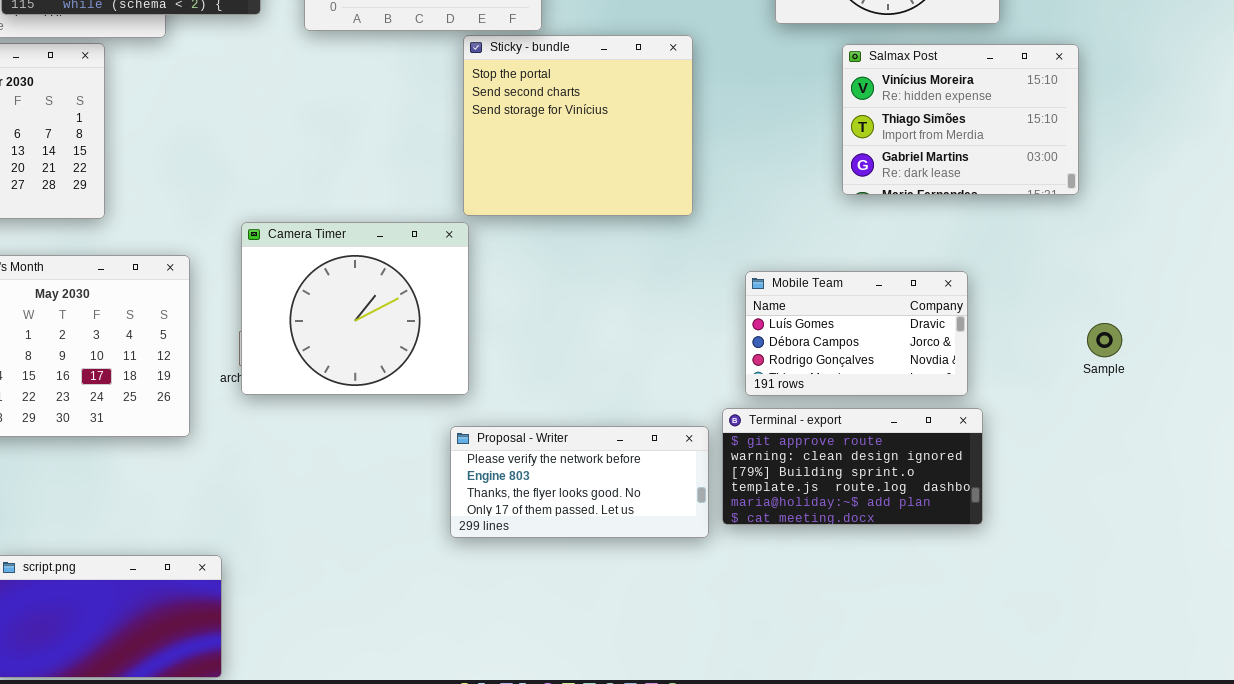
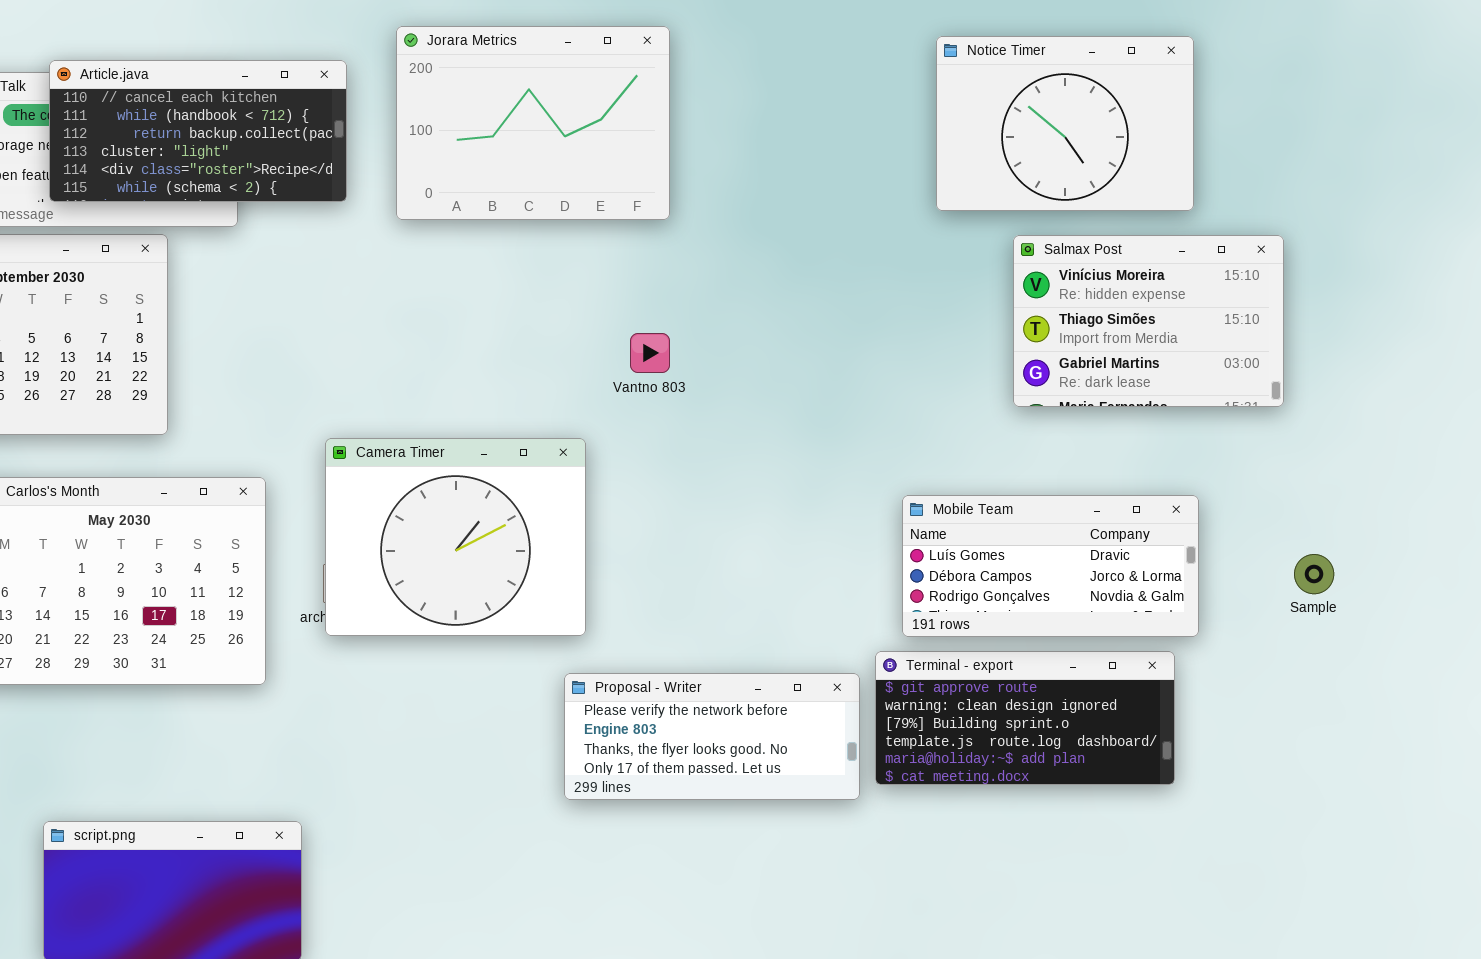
Sticky - bundle: [463,35,693,216] -> none, closed
Mobile Team: [745,271,968,396] -> [902,495,1199,637], resized

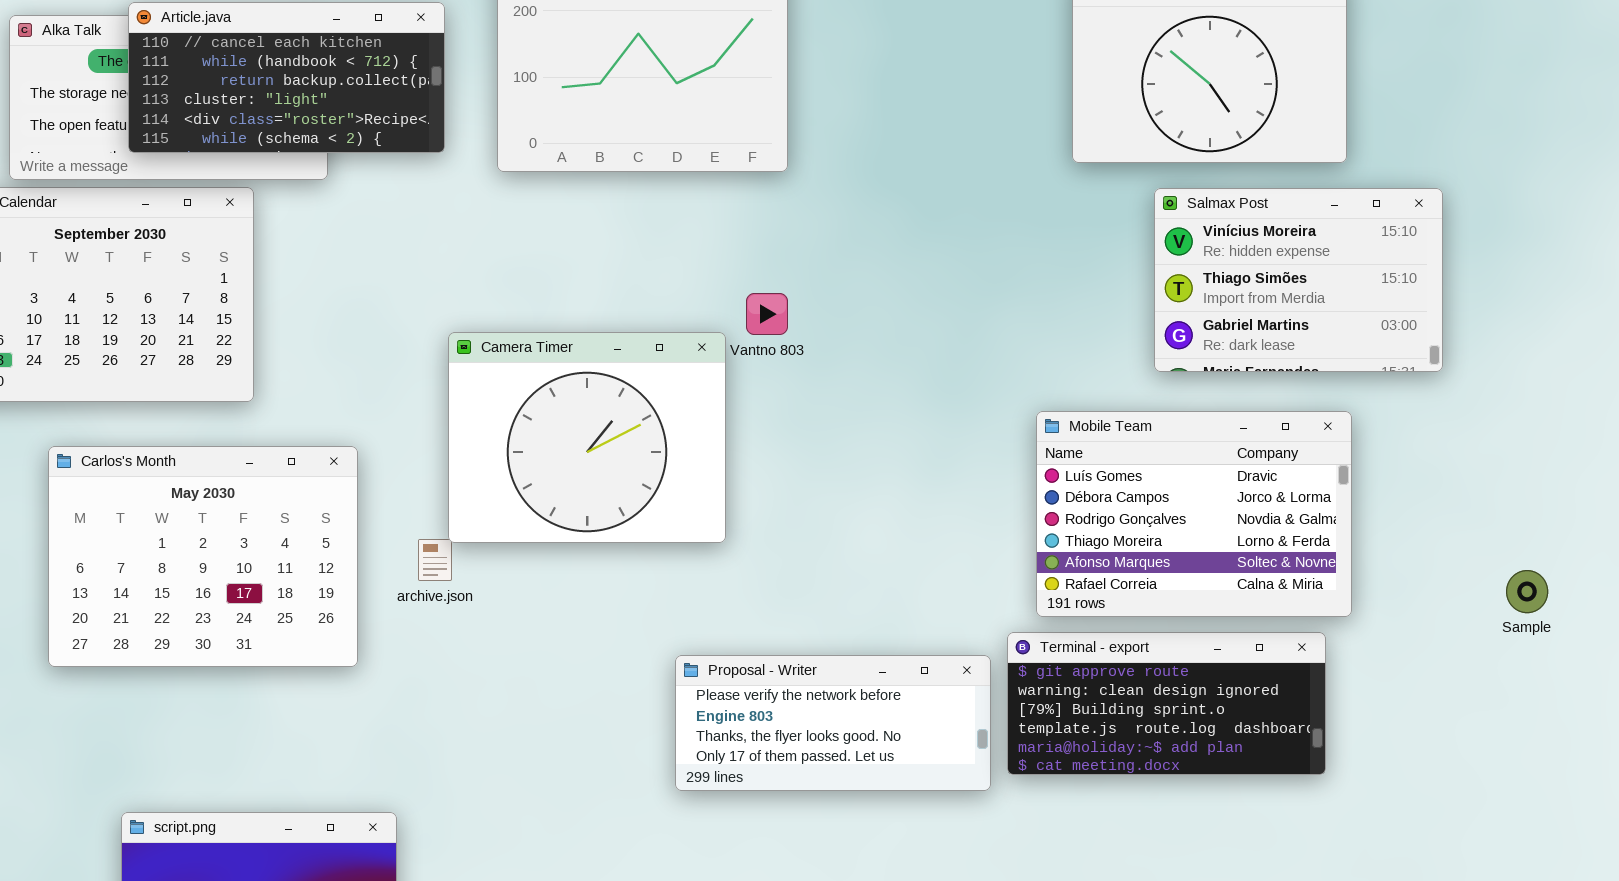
Camera Timer: [325,438,586,636] -> [448,332,726,543], moved
Mobile Team: [902,495,1199,637] -> [1036,411,1352,617], resized
Sample: [1294,554,1334,594] -> [1506,570,1548,613], moved

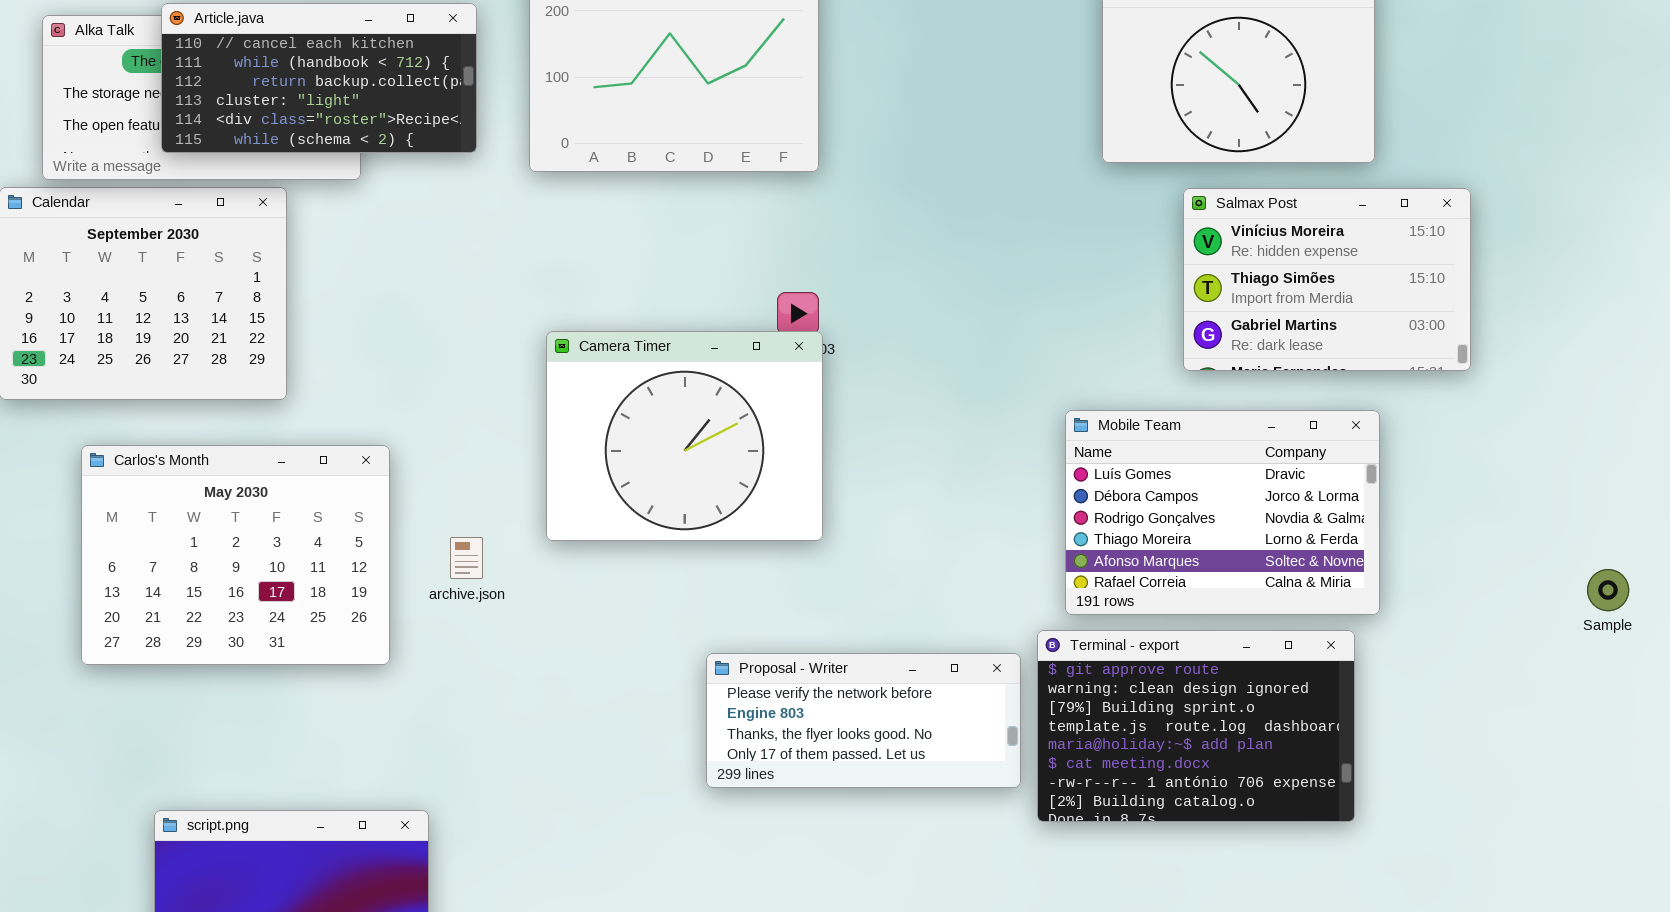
Camera Timer: [448,332,726,543] -> [546,331,823,541], moved
Sample: [1506,570,1548,613] -> [1587,569,1629,611], moved
Terminal - export: [1007,632,1326,775] -> [1037,630,1355,822], resized

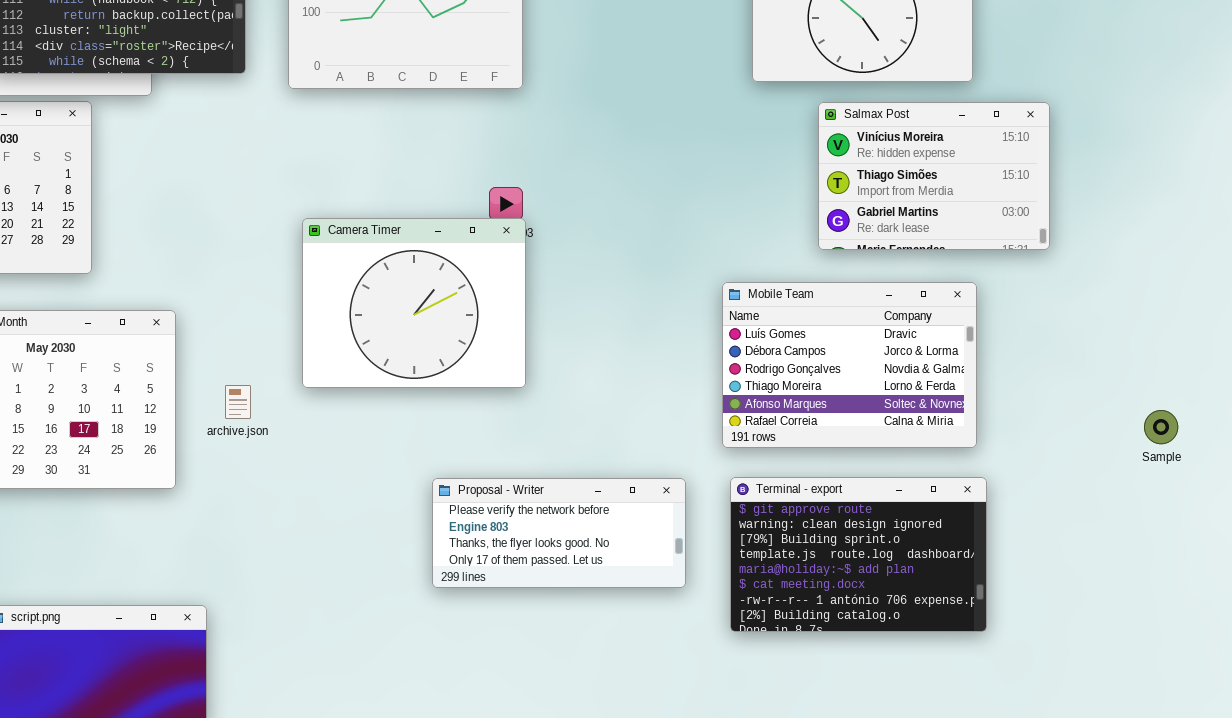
Terminal - export: [1037,630,1355,822] -> [730,477,987,632], moved

